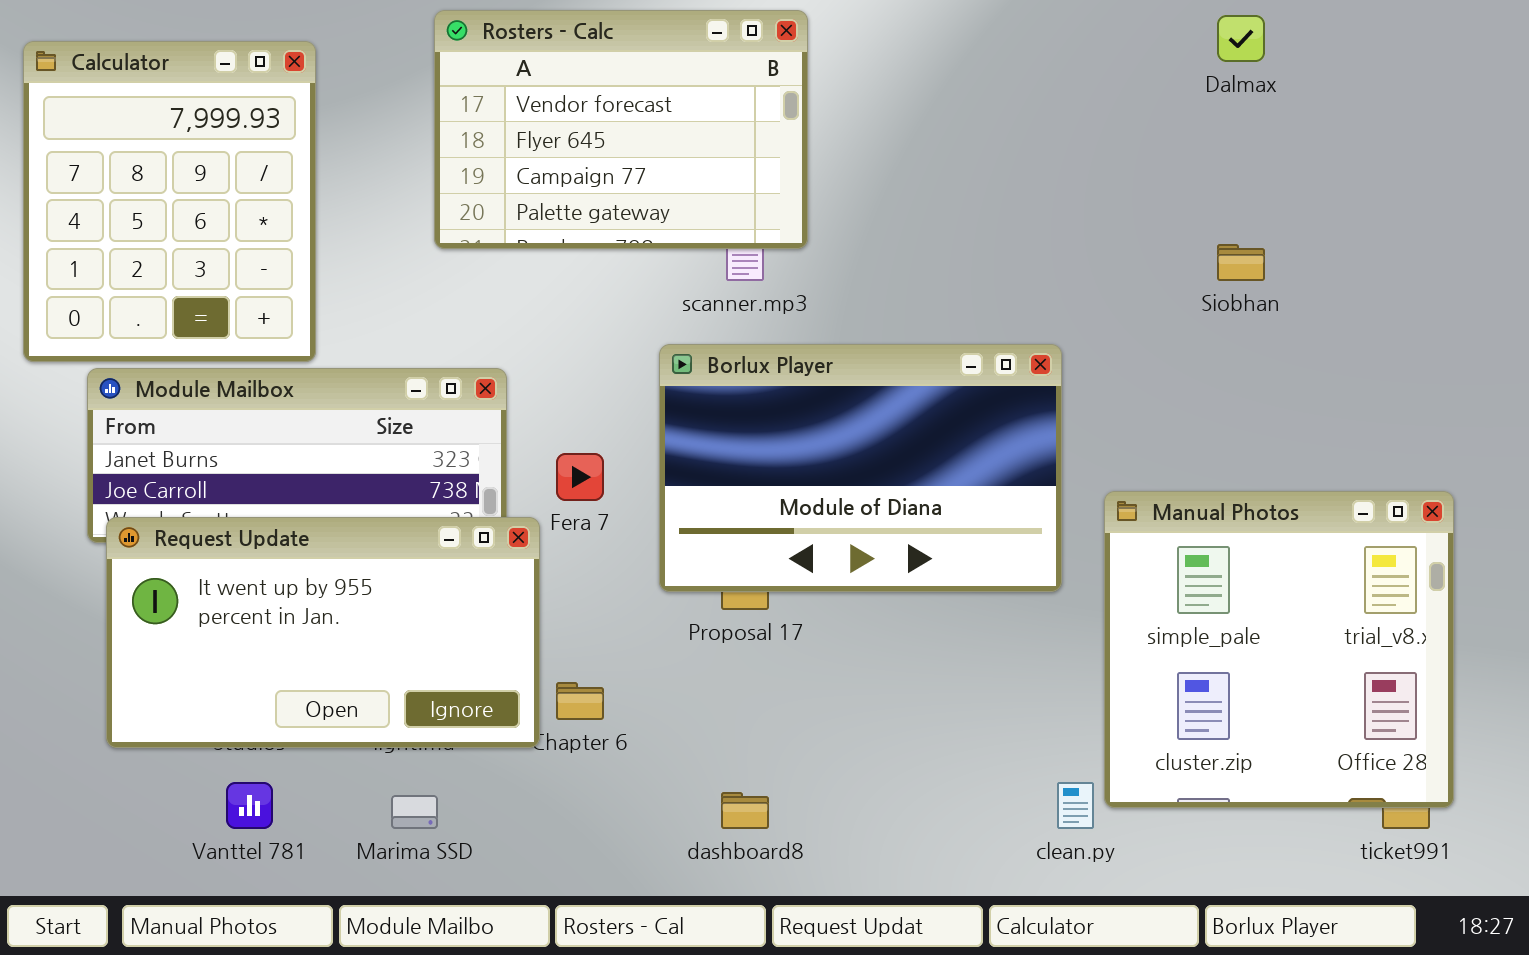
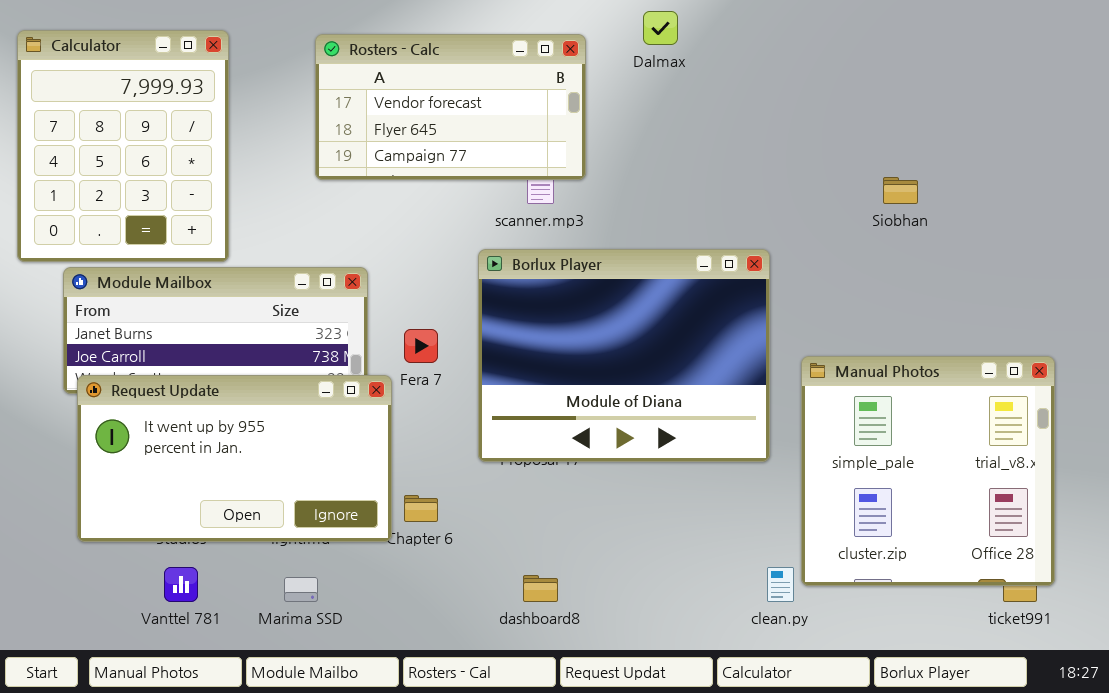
Rosters - Calc: [434,10,808,249] -> [315,34,586,180], resized
Dalmax: [1217,15,1265,62] -> [643,11,678,45], moved
Borlux Player: [659,344,1062,592] -> [478,249,770,462], resized

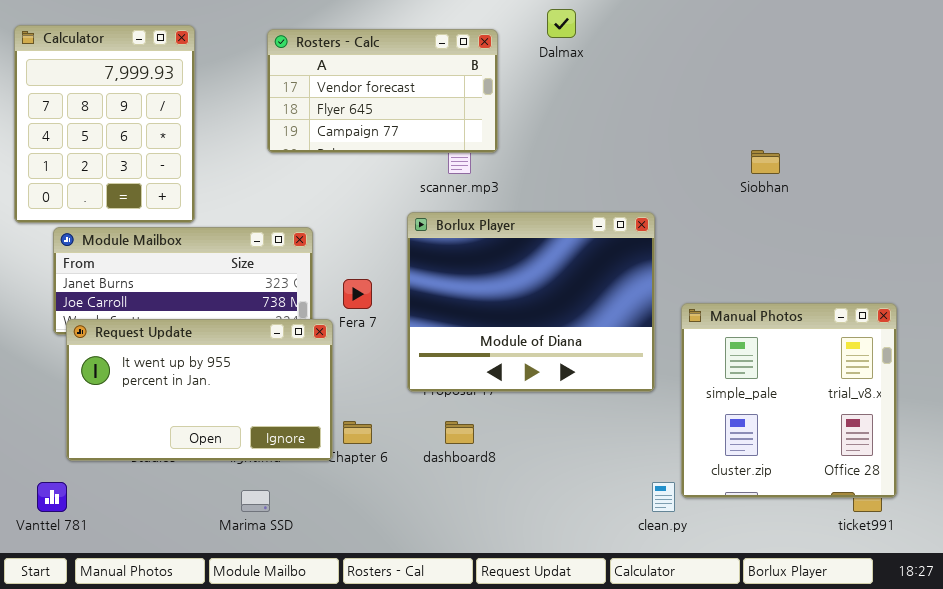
Vanttel 781: [164,567,198,602] -> [37,482,67,512], moved
dashboard8: [523,575,558,602] -> [445,421,474,444], moved

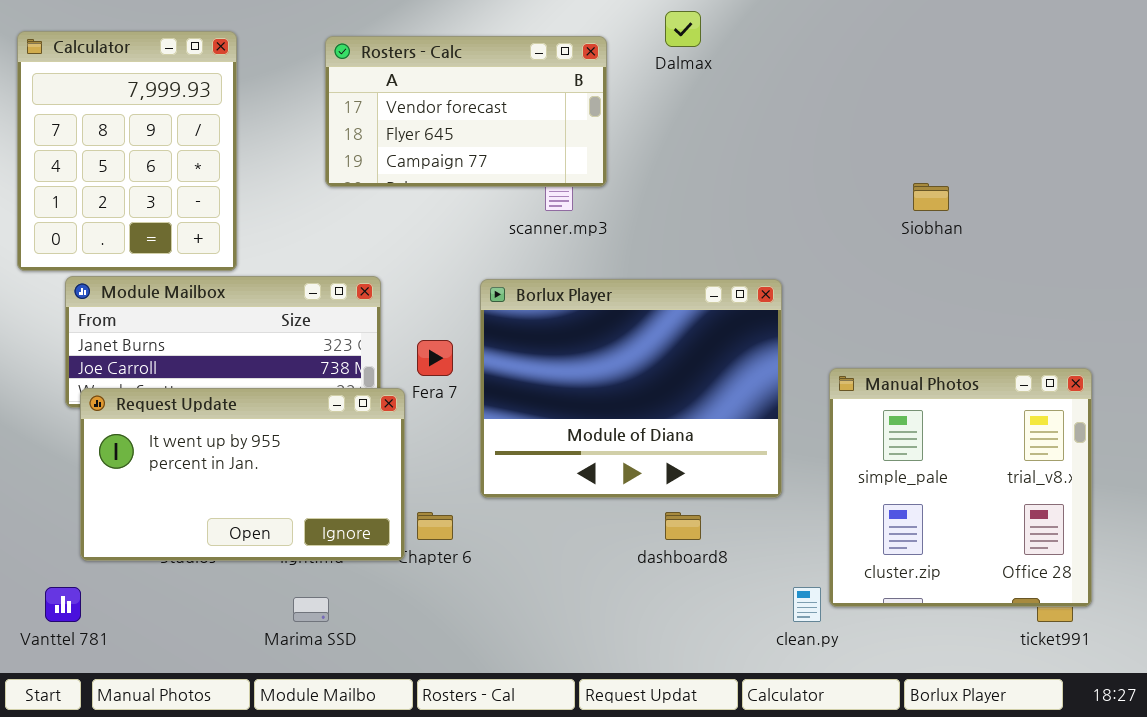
Borlux Player: [407,212,655,392] -> [480,279,782,498], moved
dashboard8: [445,421,474,444] -> [665,512,701,540], moved

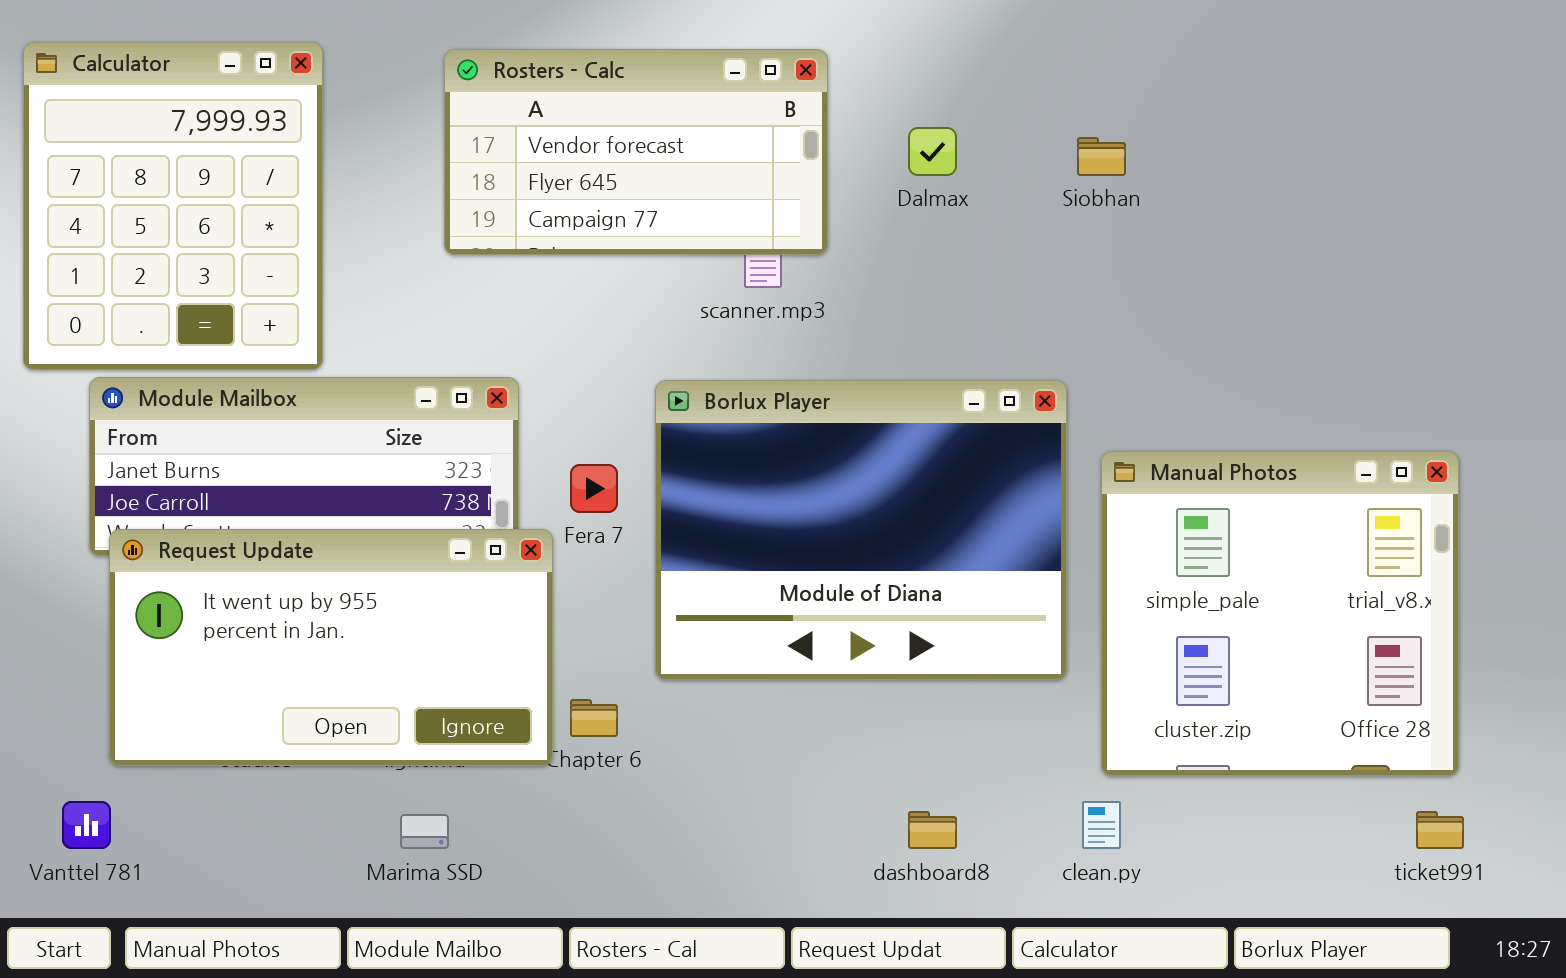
Dalmax: [665,11,701,47] -> [908,127,957,176], moved
Siobhan: [913,183,949,211] -> [1077,137,1126,176], moved
Manual Photos: [829,368,1092,607] -> [1101,451,1459,776], moved
dashboard8: [665,512,701,540] -> [908,811,957,849], moved

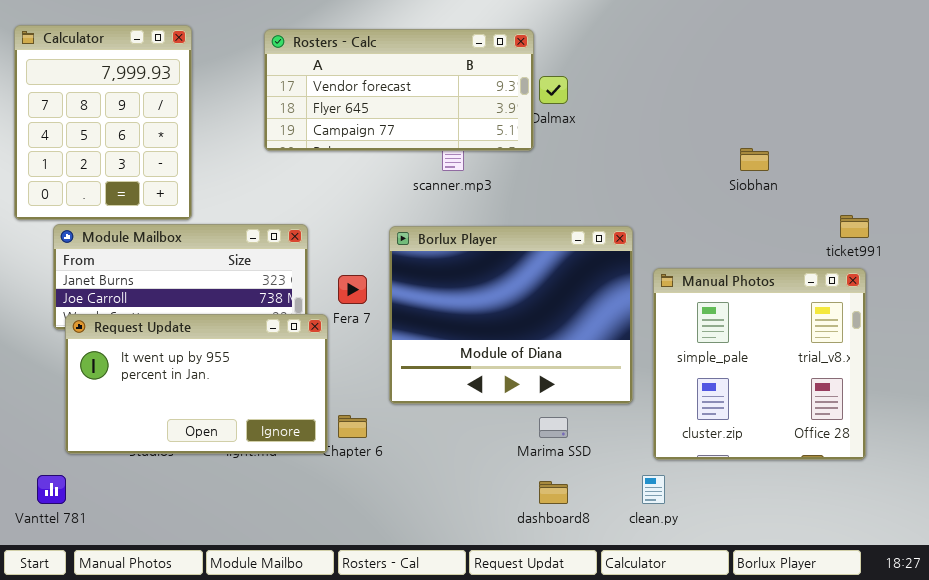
Rosters - Calc: [444,49,828,255] -> [264,29,534,151], resized
Siobhan: [1077,137,1126,176] -> [740,148,769,171], moved
ticket991: [1416,811,1464,849] -> [840,215,869,238], moved
Marima SSD: [400,814,449,849] -> [539,417,568,438], moved

